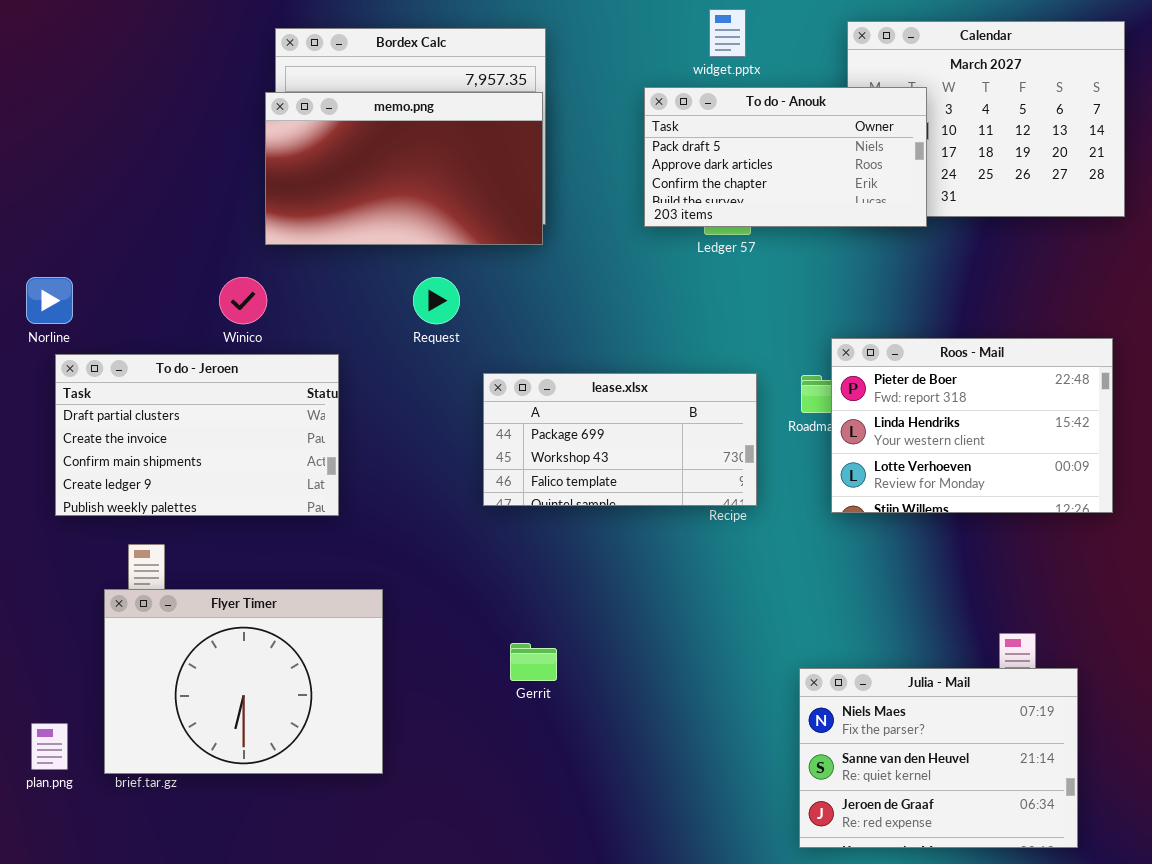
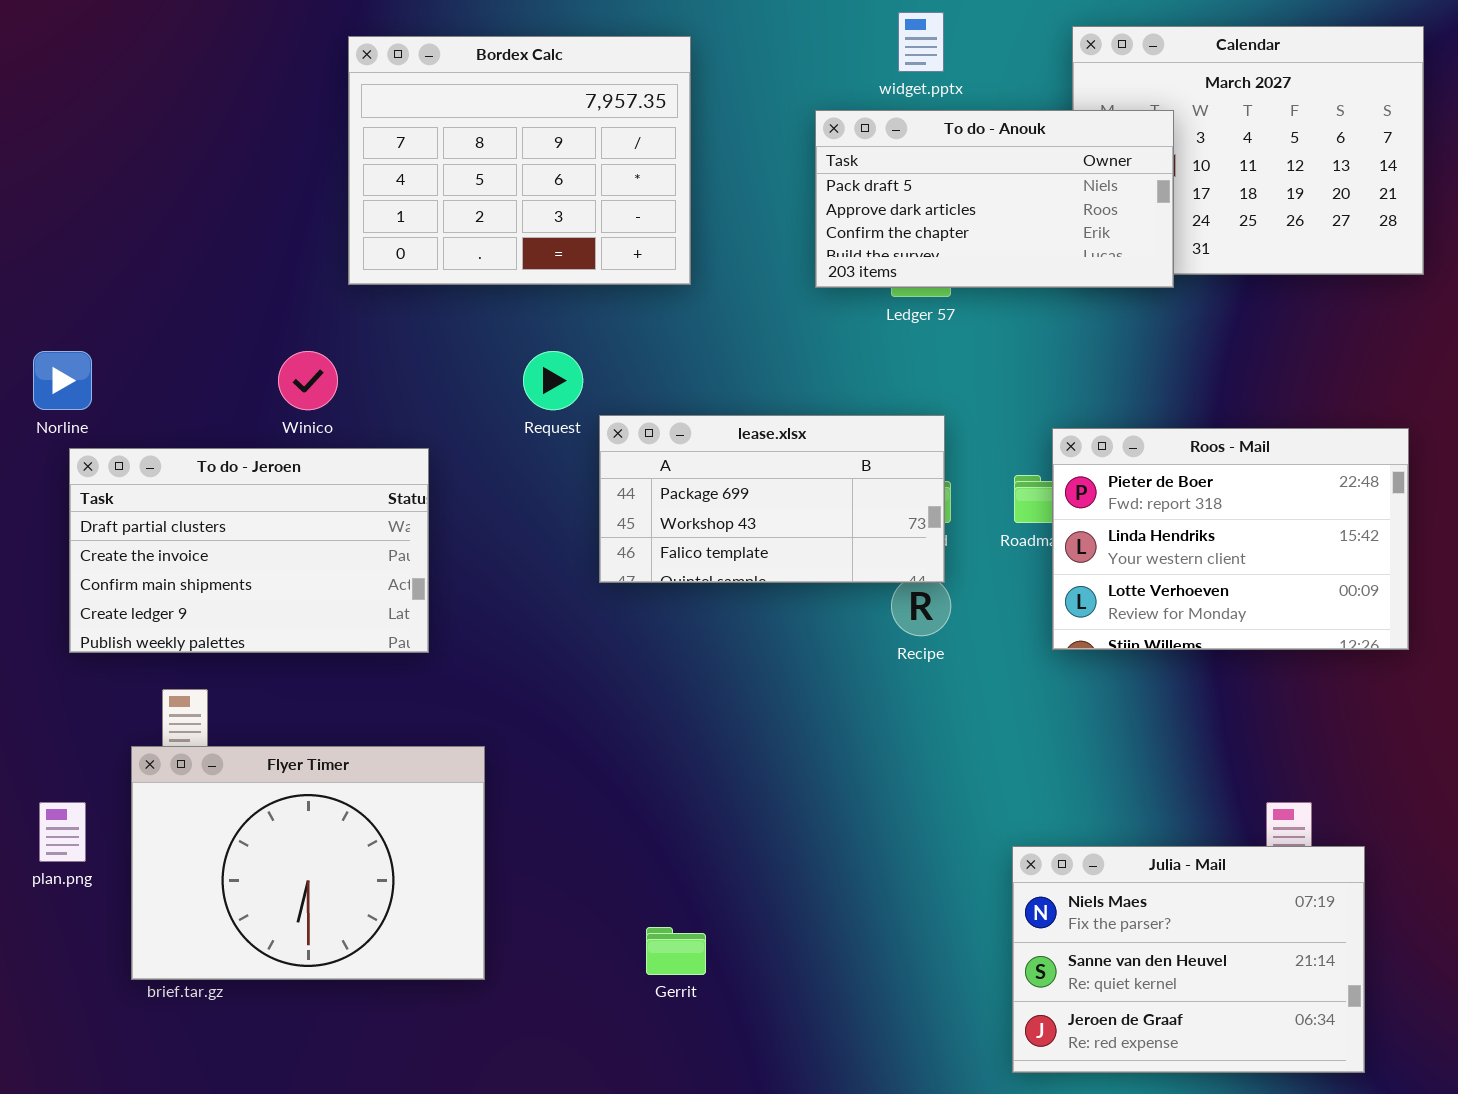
memo.png: [265,92,543,245] -> none, closed
lease.xlsx: [483,373,757,506] -> [599,415,945,583], moved
Gerrit: [510,643,557,681] -> [646,927,706,975], moved
plan.png: [31,723,68,770] -> [39,802,86,862], moved

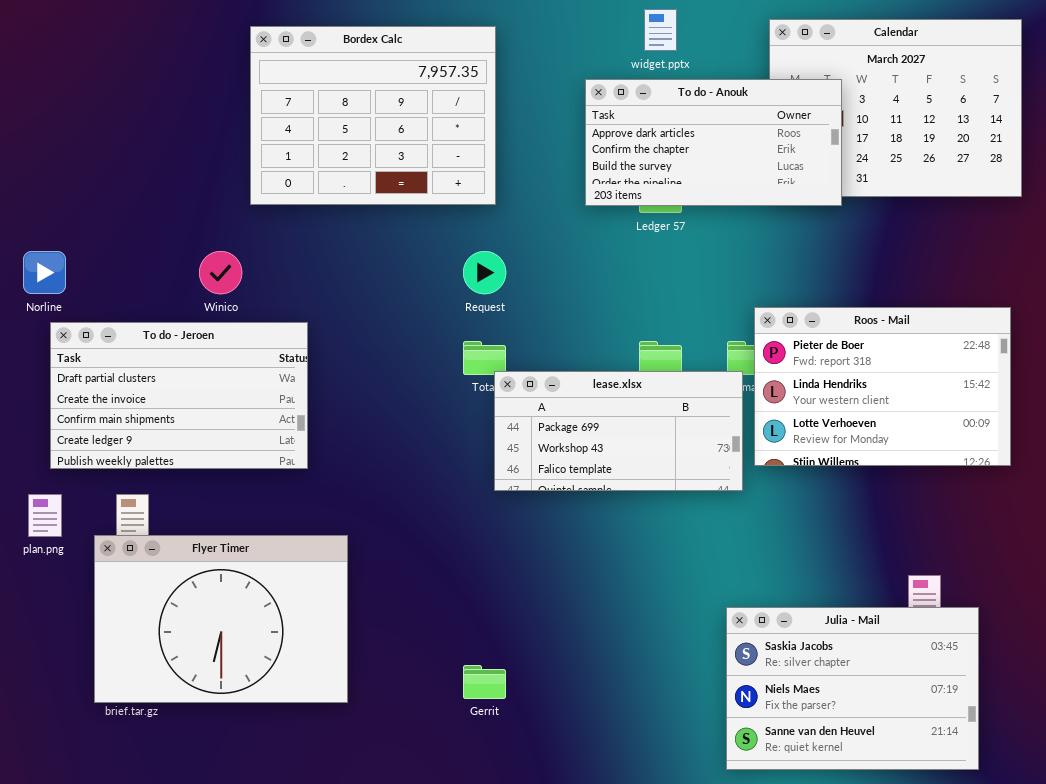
To do - Anouk: [815,110,1174,288] -> [585,79,842,206], scrolled down 1 row
Request: [523,351,583,410] -> [463,251,506,294], moved
lease.xlsx: [599,415,945,583] -> [494,371,743,491], moved
plan.png: [39,802,86,862] -> [28,494,62,537], moved
Julia - Mail: [1012,846,1365,1073] -> [726,607,979,770], scrolled up 1 row

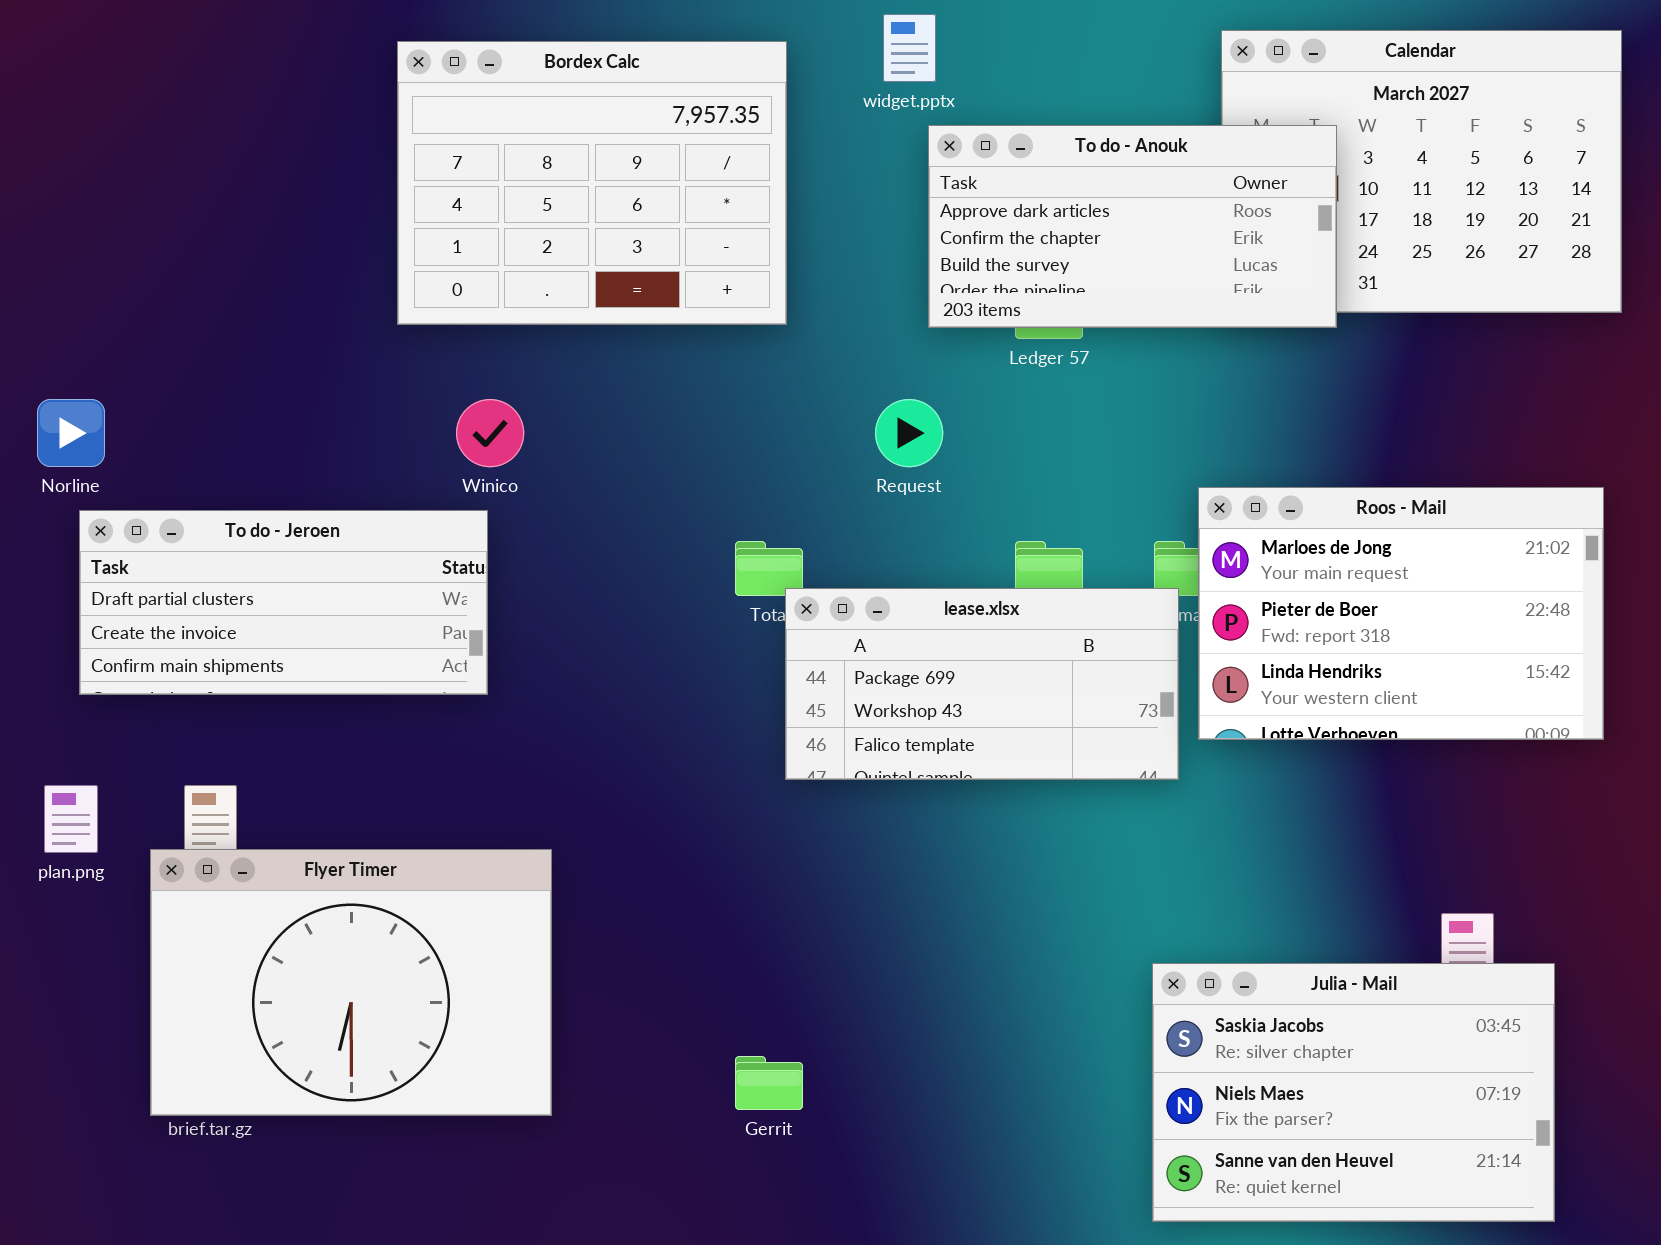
widget.pptx: [644,9,677,51] -> [883,14,936,82], moved
Winico: [199,251,242,294] -> [456,399,524,467], moved
Request: [463,251,506,294] -> [875,399,943,467], moved
Roos - Mail: [754,307,1011,466] -> [1198,487,1604,740], scrolled up 1 row
To do - Jeroen: [50,322,308,469] -> [79,510,488,695], resized

